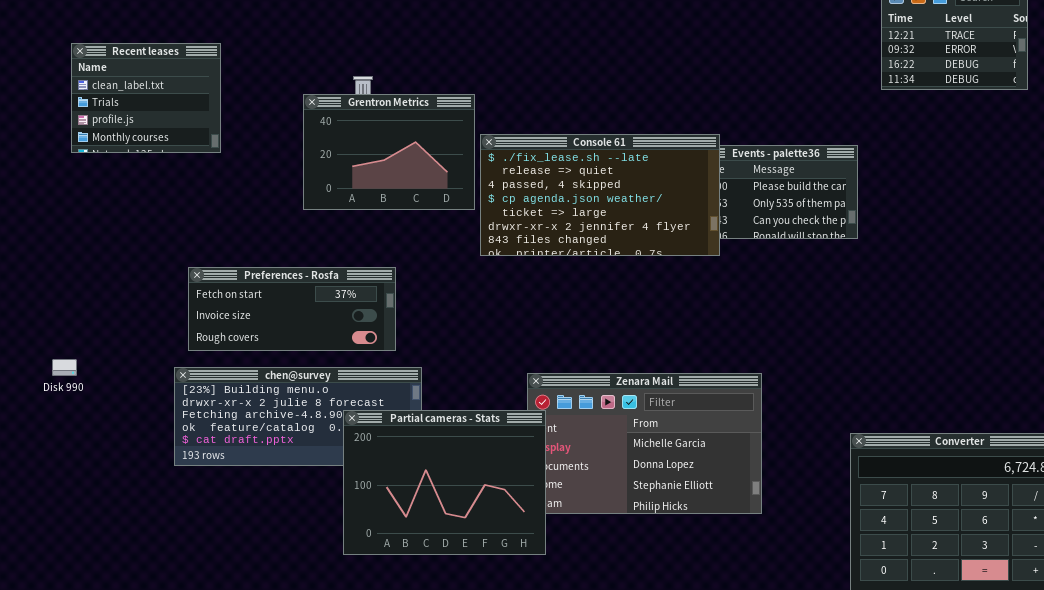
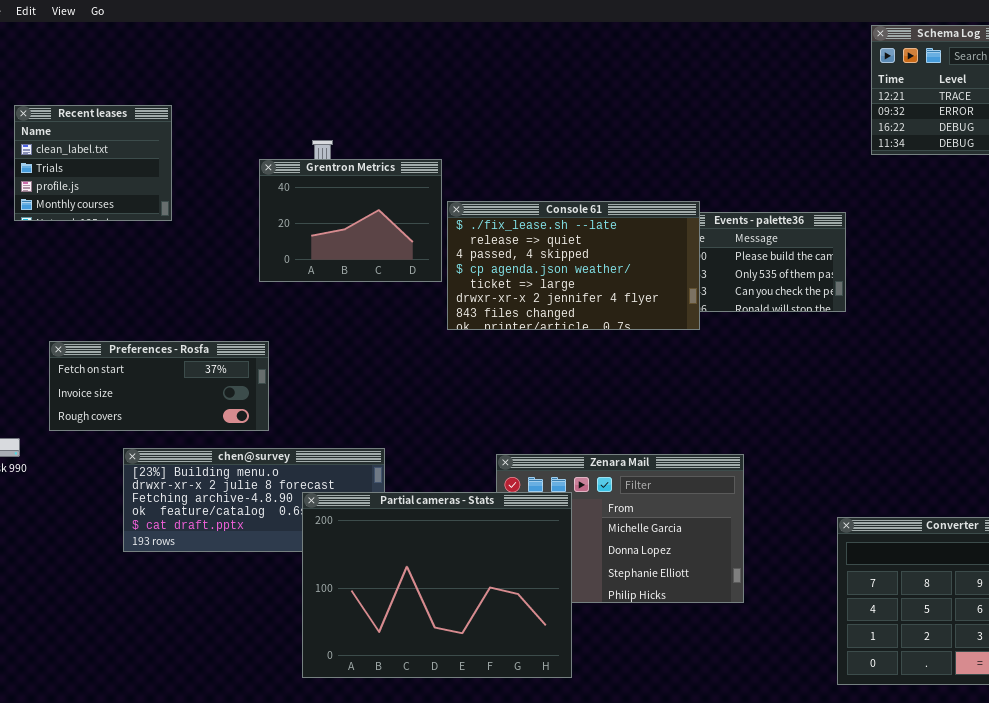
Preferences - Rosfa: [188,267,396,351] -> [49,341,269,431], moved
Partial cameras - Stats: [343,410,546,555] -> [302,492,572,678], resized

